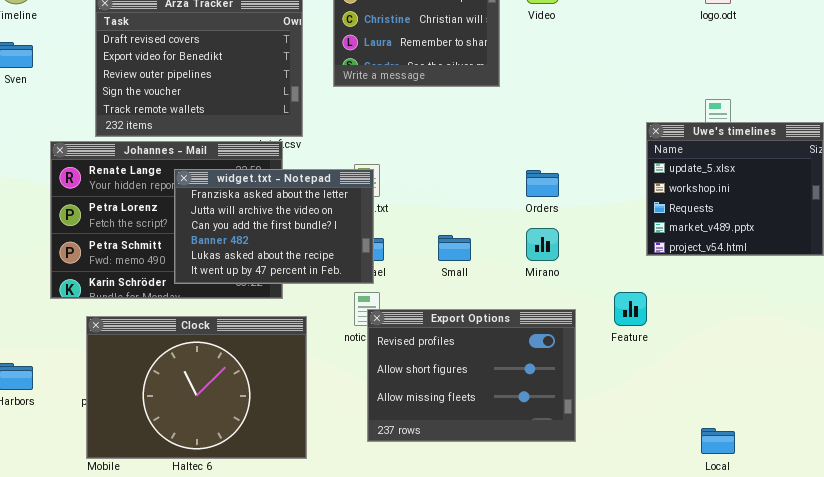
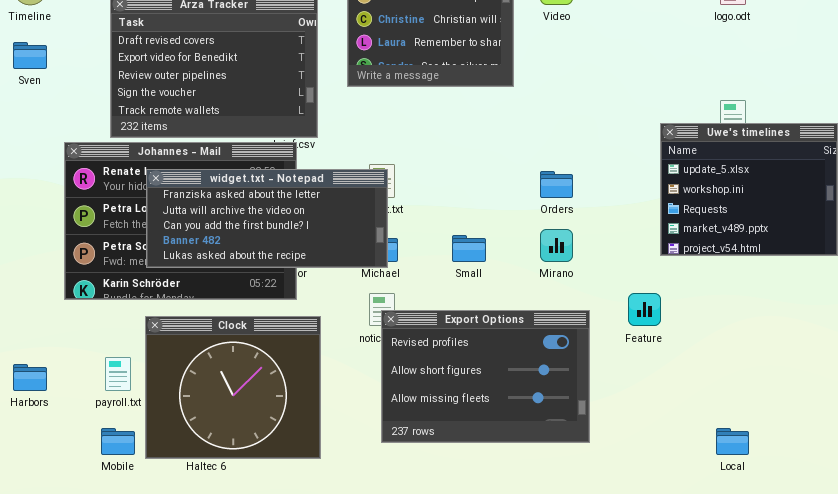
widget.txt - Notepad: [174,169,374,284] -> [146,169,388,268], resized
Clock: [86,316,307,459] -> [145,316,321,459], resized

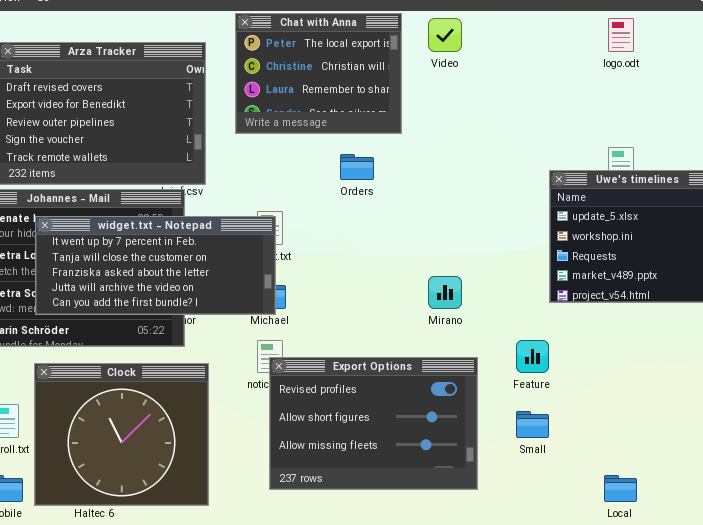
widget.txt - Notepad: [146,169,388,268] -> [35,216,276,315], scrolled up 2 rows
Orders: [540,171,573,198] -> [340,154,374,180], moved
Small: [452,235,486,262] -> [516,411,549,438], moved

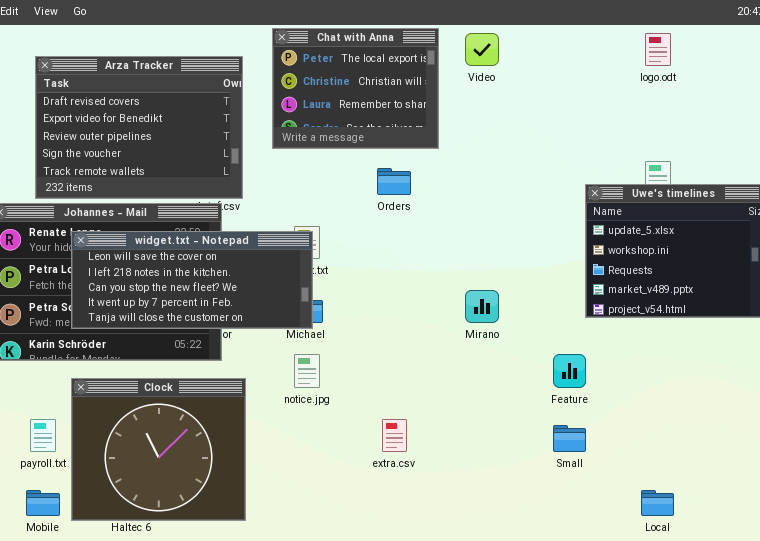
widget.txt - Notepad: [35,216,276,315] -> [71,231,313,329], scrolled up 3 rows
Export Options: [269,357,478,490] -> none, closed

